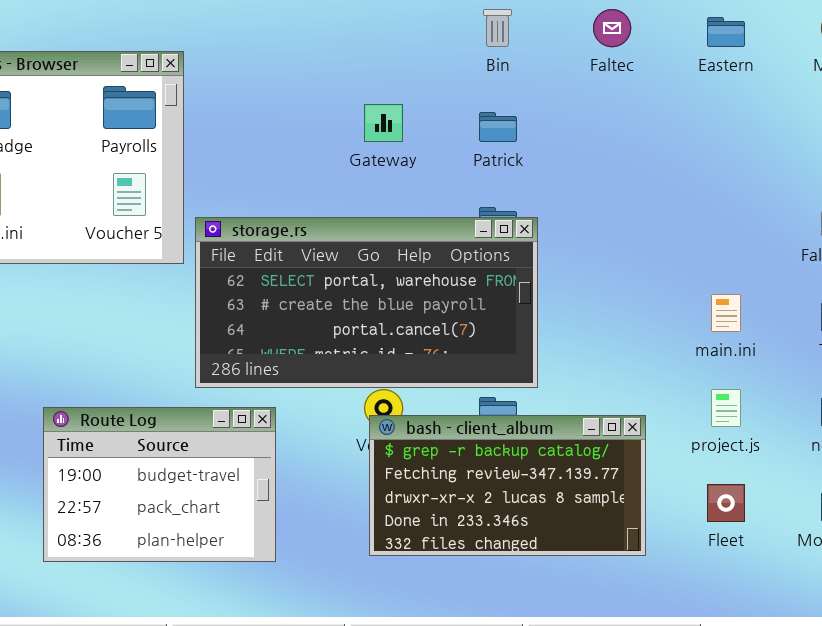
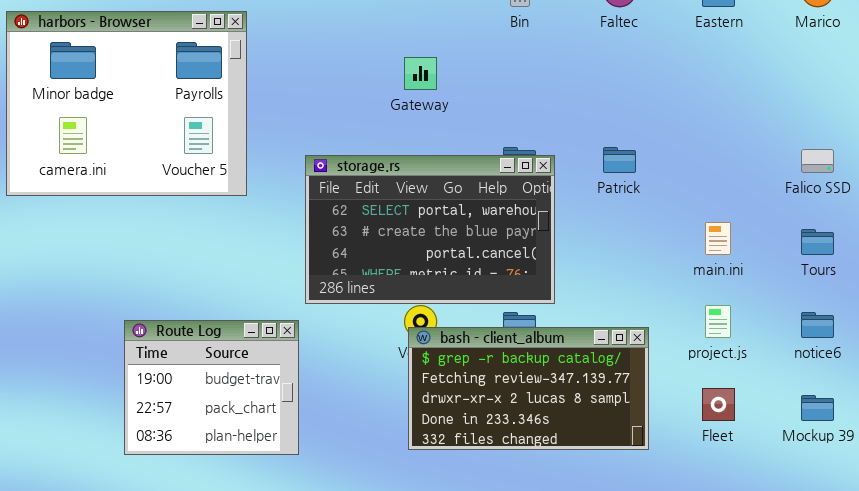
Patrick: [479,112,517,142] -> [603,147,636,173], moved
storage.rs: [195,217,538,388] -> [305,155,555,304], resized
Route Log: [43,407,276,562] -> [124,320,299,455], resized

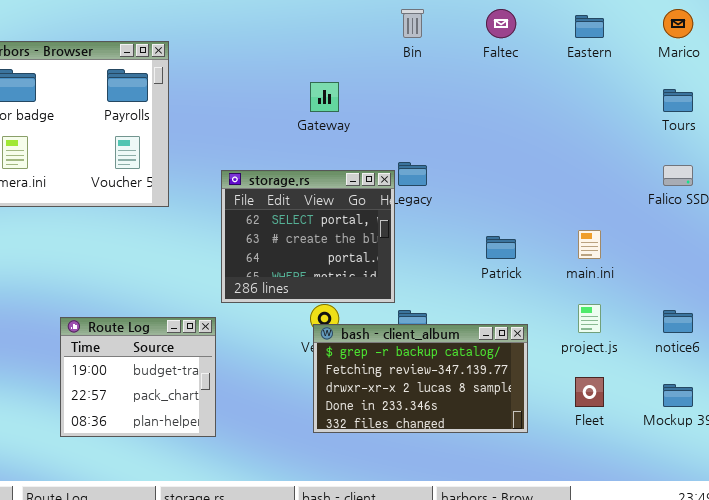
Patrick: [603,147,636,173] -> [486,236,516,259], moved
storage.rs: [305,155,555,304] -> [221,170,395,303], resized
Tours: [801,229,834,255] -> [663,89,693,112], moved

